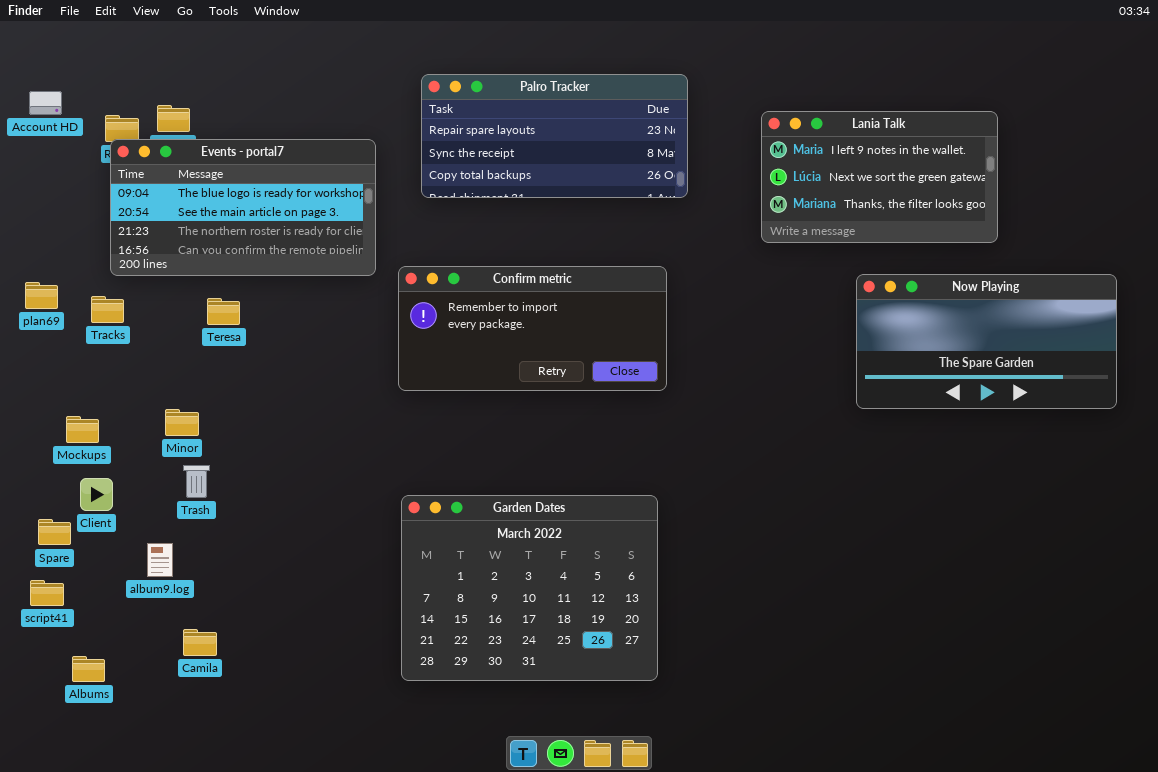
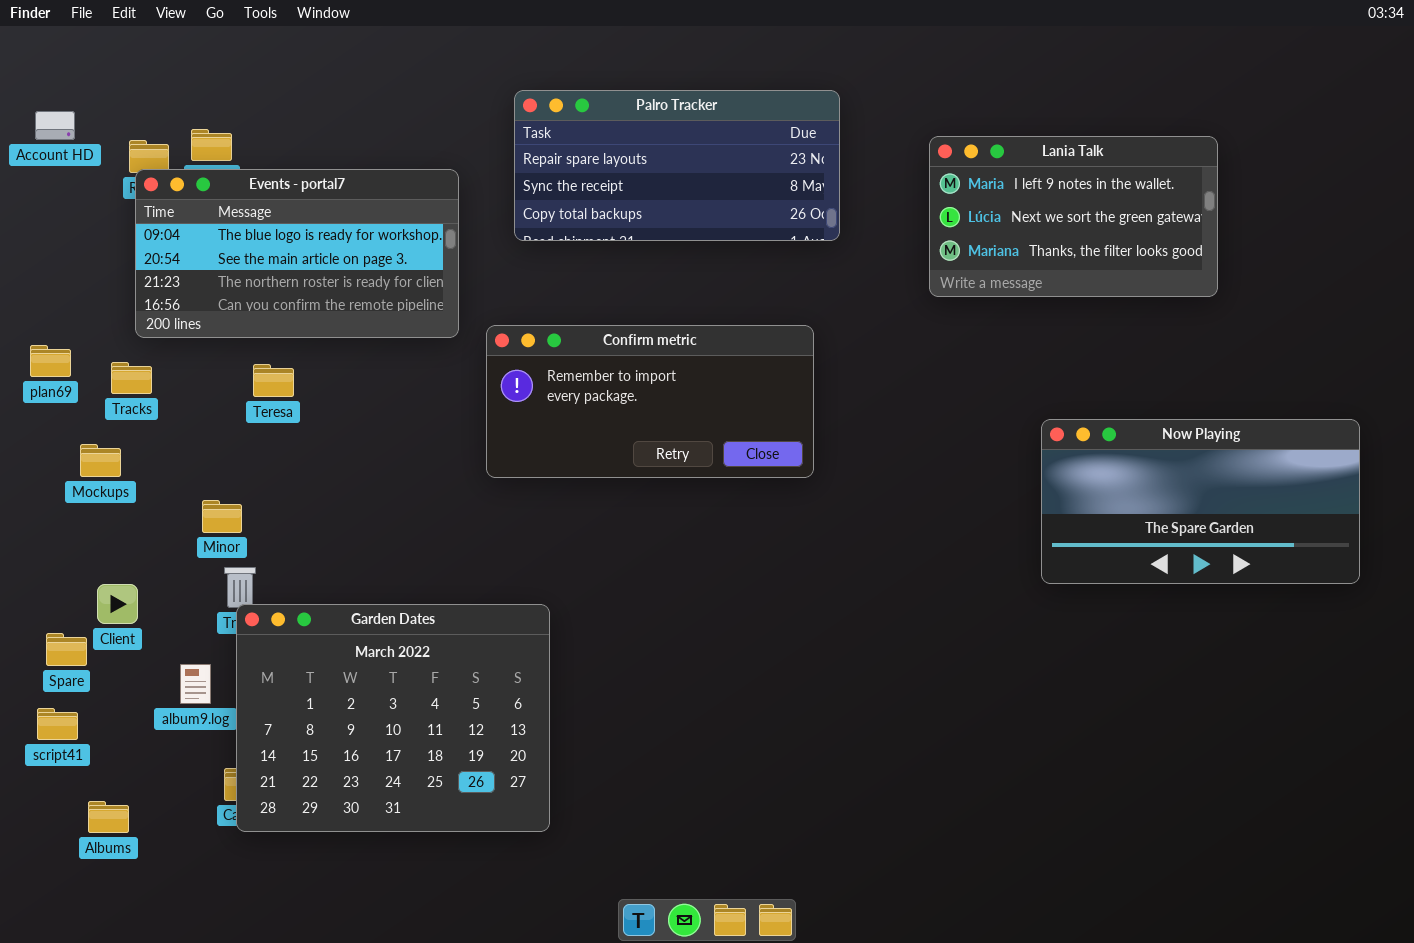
Now Playing: [856,274,1117,409] -> [1041,419,1360,584], moved
Mockups: [66,416,99,443] -> [80,444,121,477], moved
Garden Dates: [401,495,658,681] -> [236,604,550,832], moved

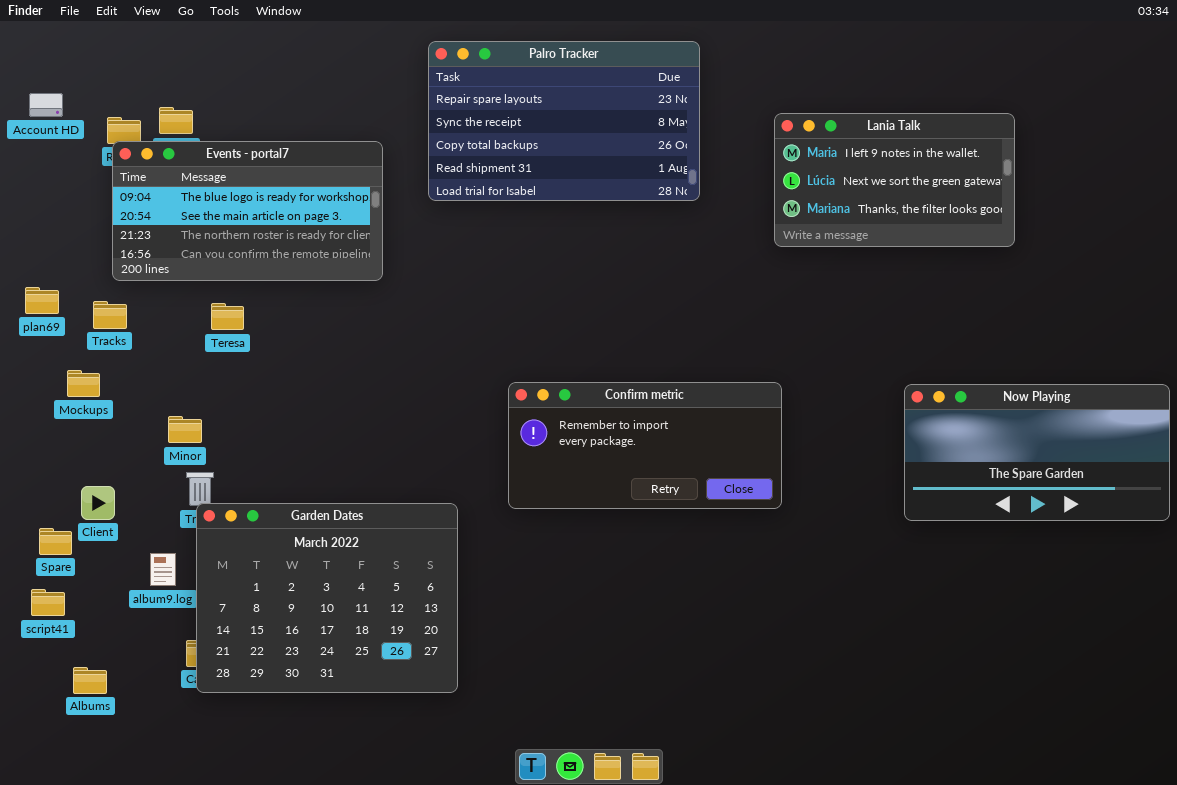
Palro Tracker: [514,90,840,241] -> [428,41,700,201], resized
Confirm metric: [486,325,814,478] -> [508,382,782,509], moved
Now Playing: [1041,419,1360,584] -> [904,384,1170,521], moved

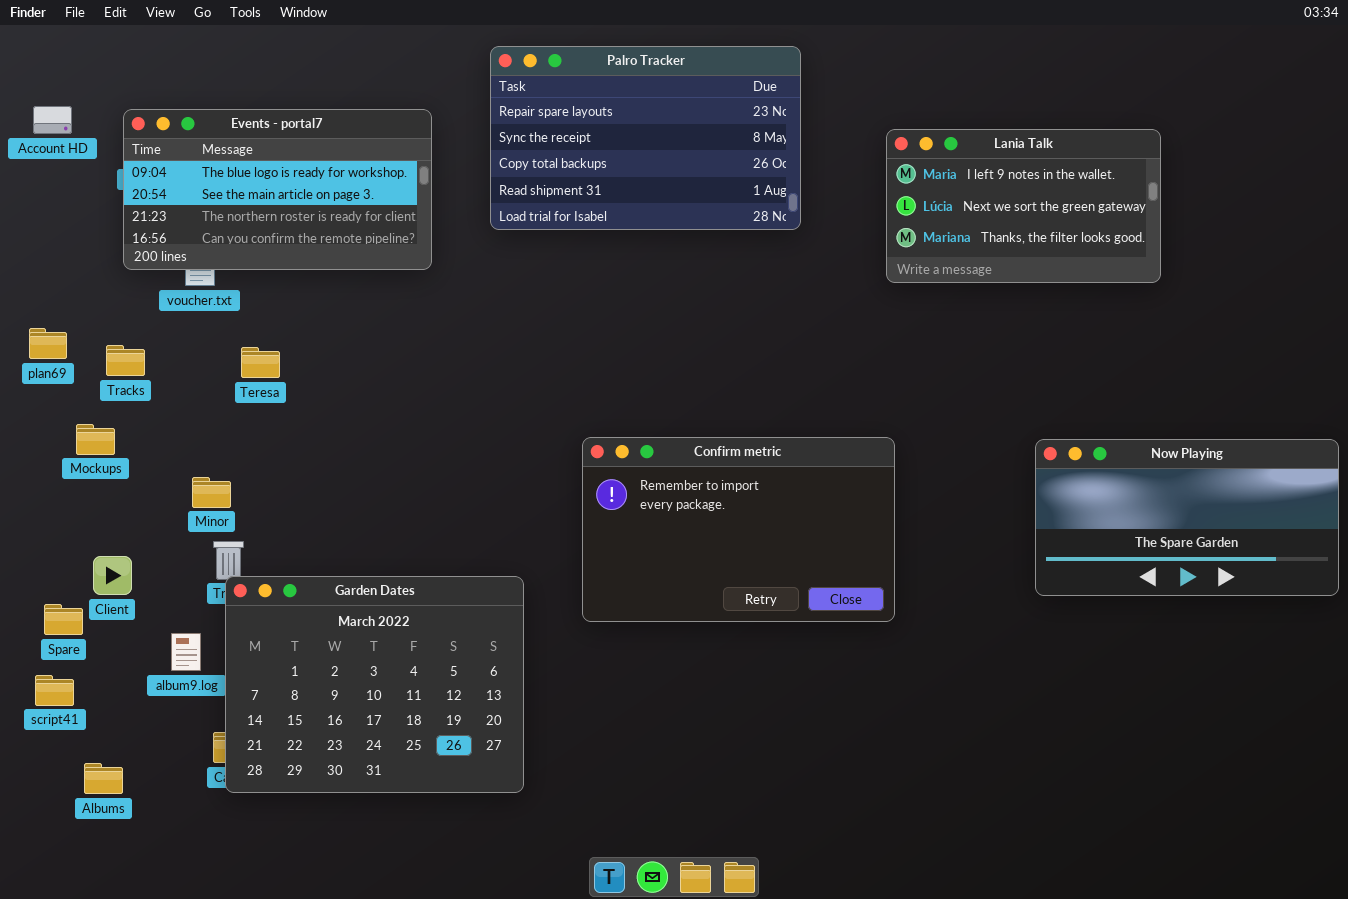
Events - portal7: [112,141,383,281] -> [123,109,432,270], moved
Confirm metric: [508,382,782,509] -> [582,437,895,622], resized

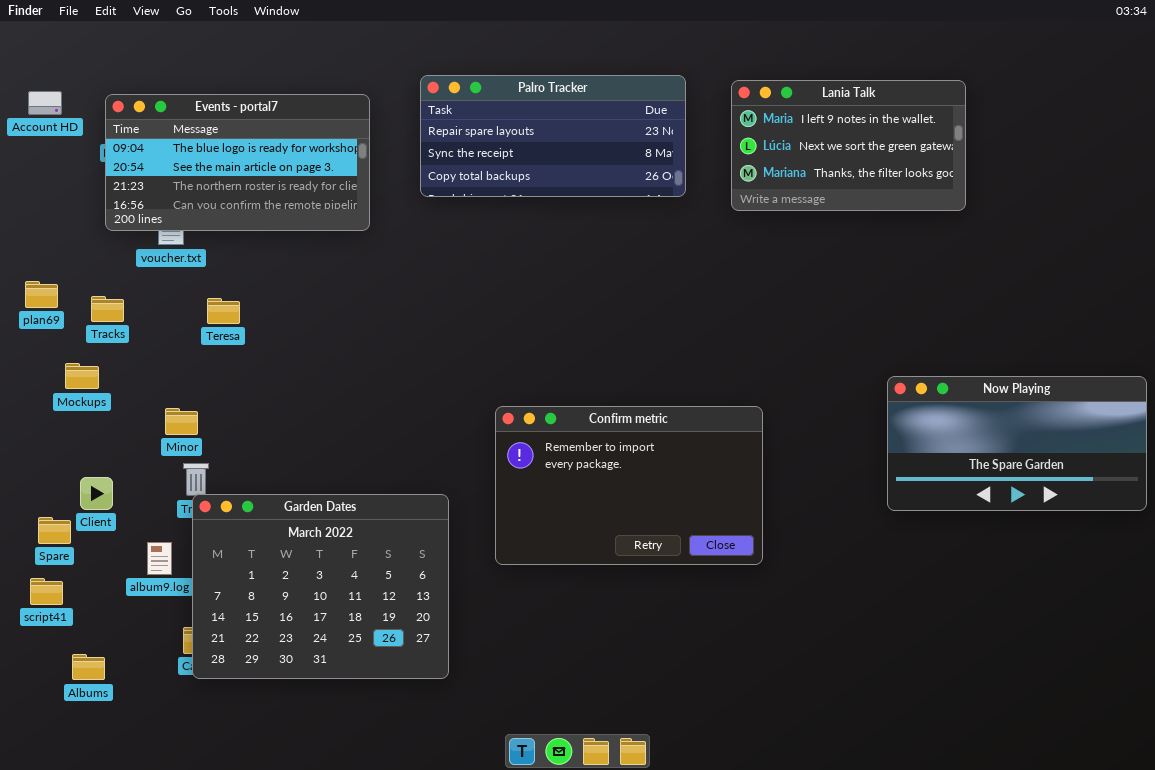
Palro Tracker: [490,46,801,230] -> [420,75,686,197], resized
Lania Talk: [886,129,1161,283] -> [731,80,966,211], moved
Confirm metric: [582,437,895,622] -> [495,406,763,565], moved

